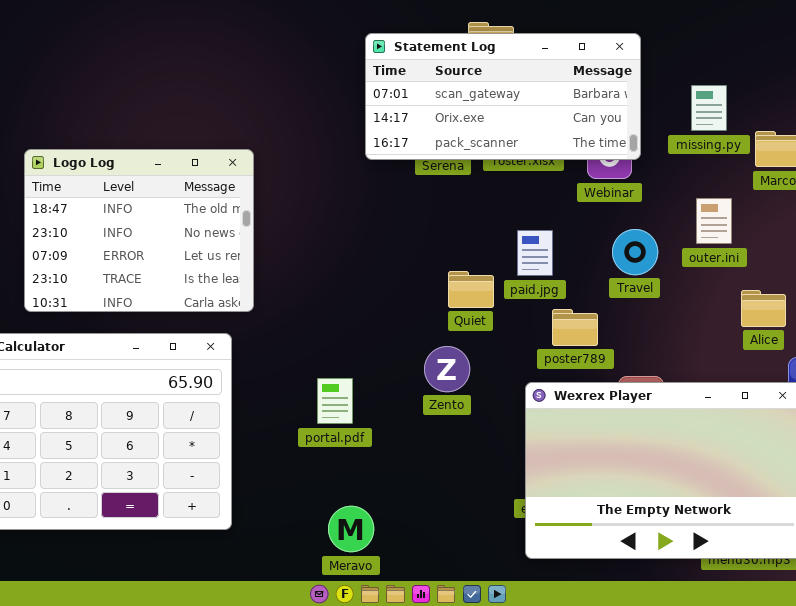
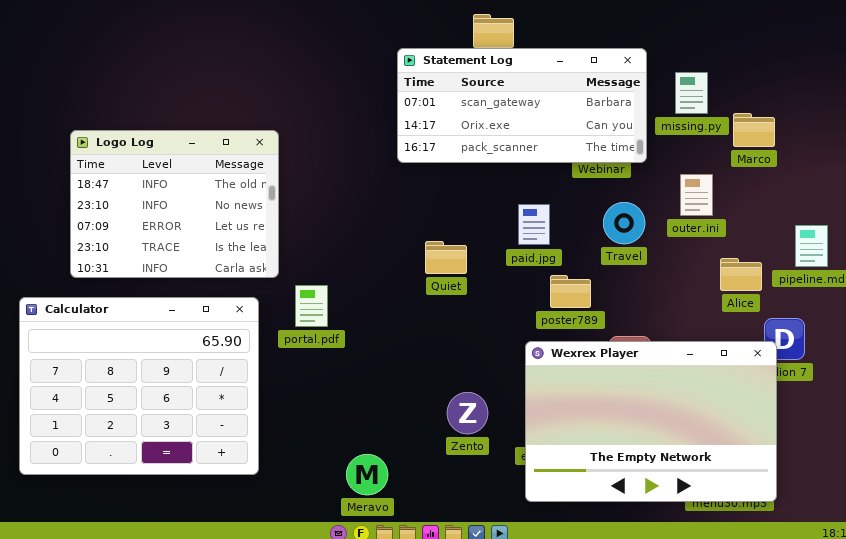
Statement Log: [365,33,641,160] -> [397,48,647,163], moved
Quiet: [448,271,494,308] -> [425,241,467,274], moved
Zento: [424,346,470,392] -> [447,392,488,434], moved
portal.pdf: [317,378,353,424] -> [295,285,328,327], moved

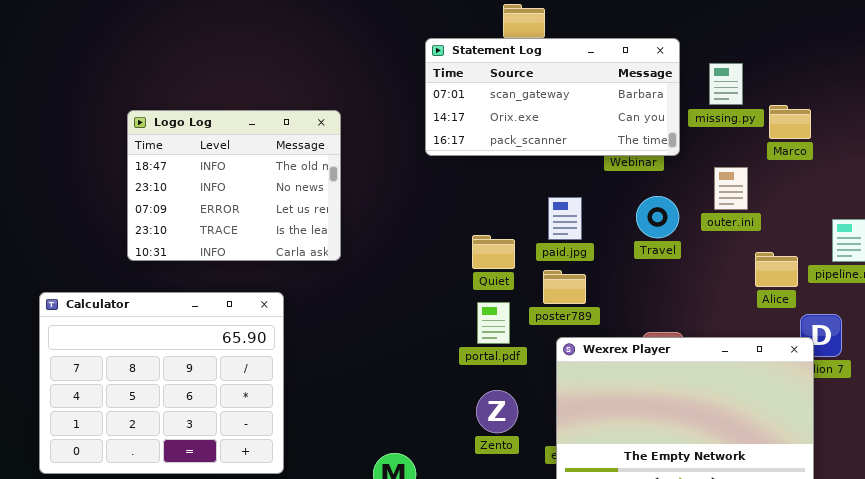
Logo Log: [70,130,279,278] -> [127,110,341,261], moved
Quiet: [425,241,467,274] -> [472,235,515,269], moved
poster789: [550,275,591,308] -> [543,270,586,304], moved
portal.pdf: [295,285,328,327] -> [477,302,510,344], moved

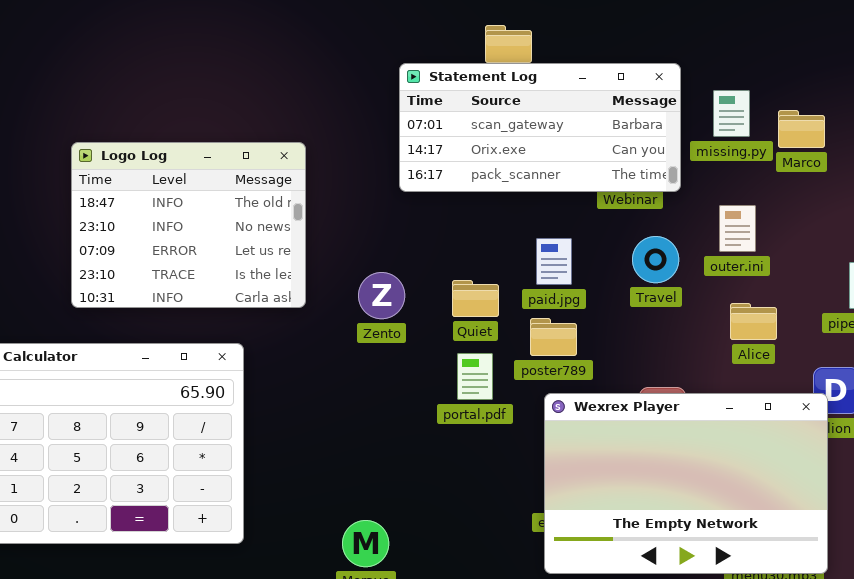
Marco: [769,105,811,139] -> [778,110,825,148], moved
Alice: [755,252,798,287] -> [730,303,777,340], moved
Zento: [476,390,518,433] -> [358,272,405,319], moved

